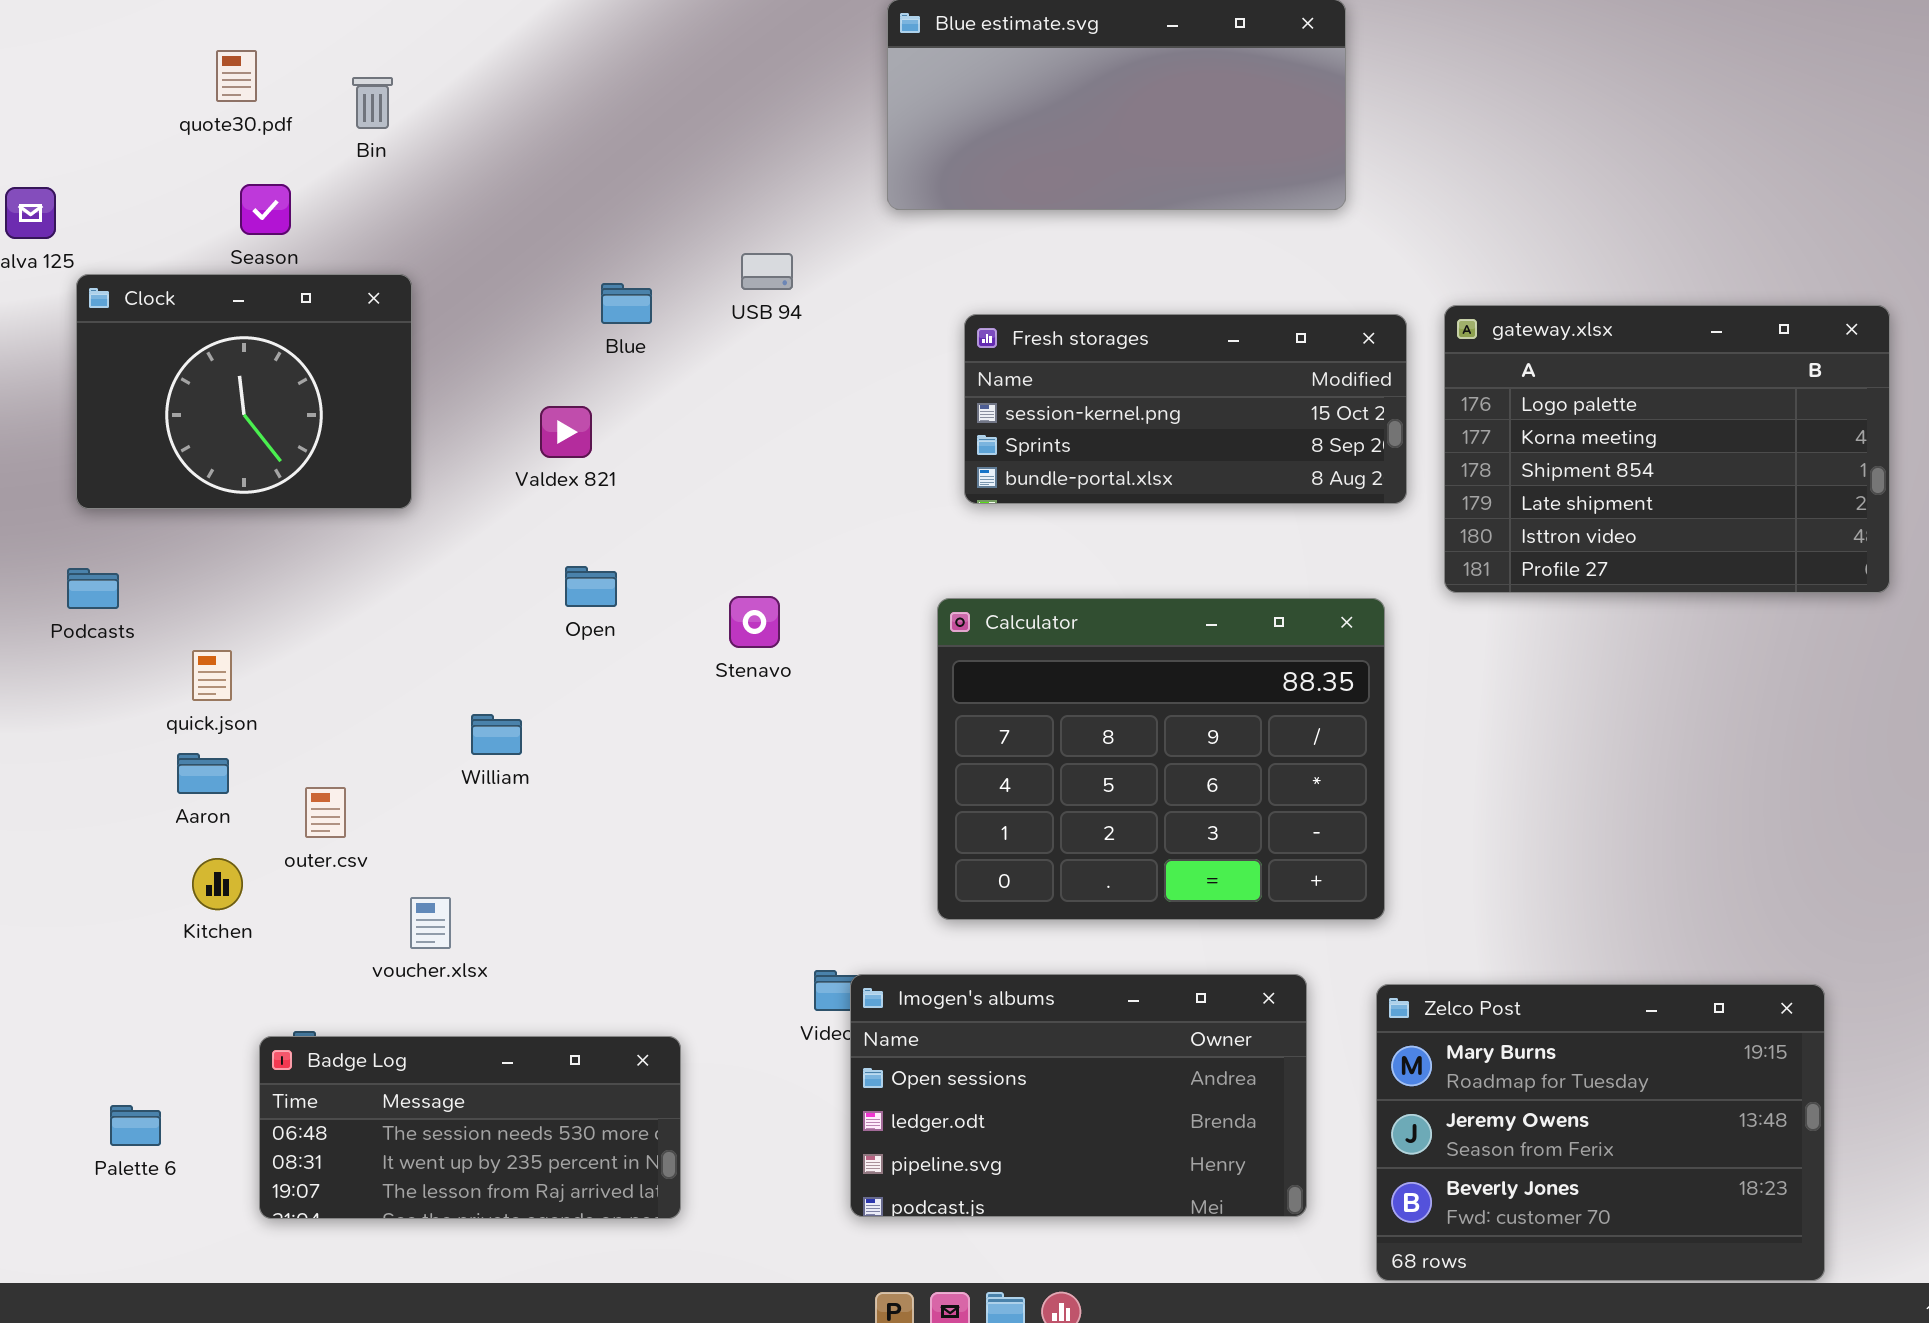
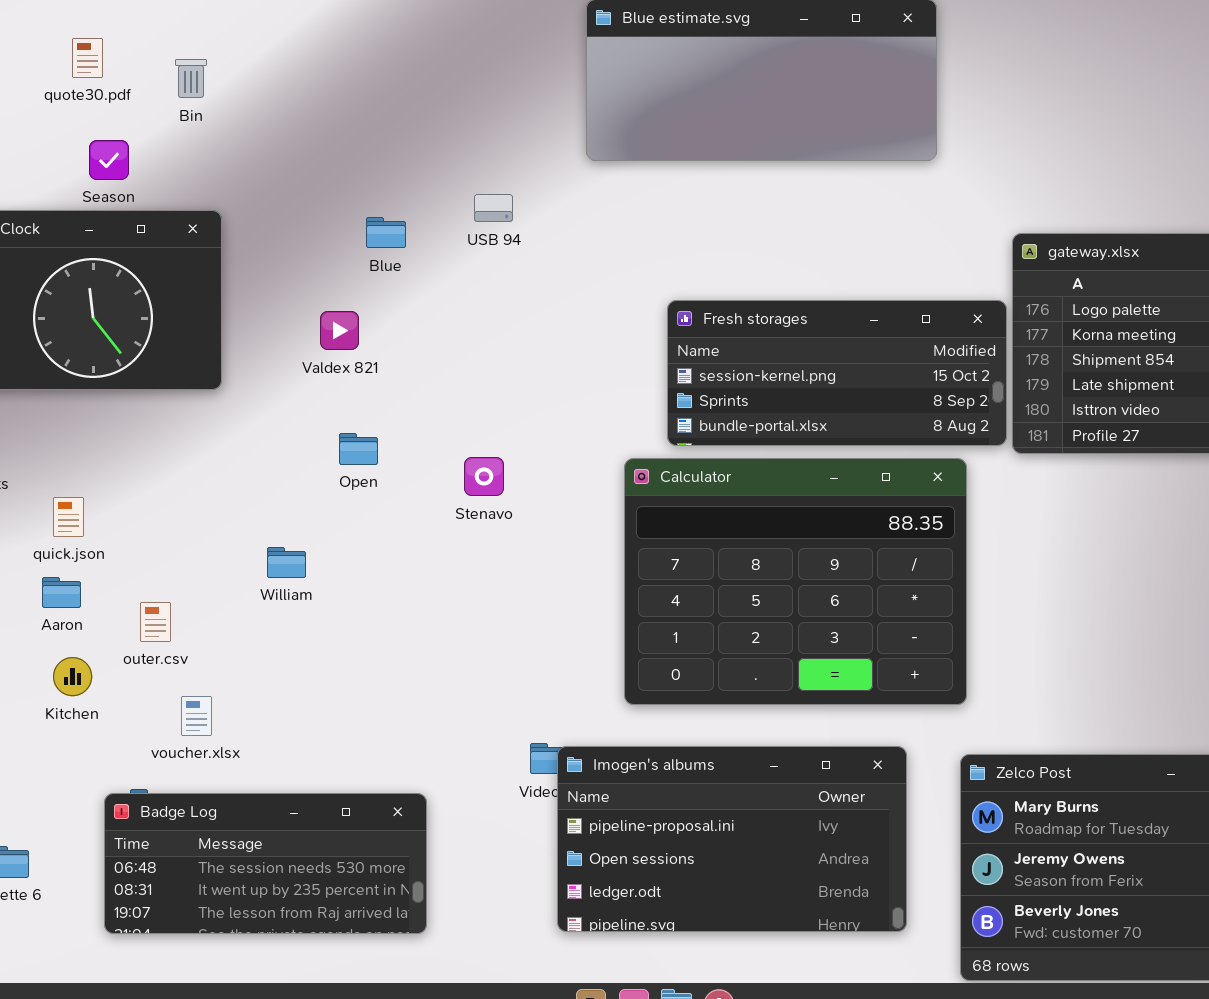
Fresh storages: [964,314,1407,504] -> [667,300,1007,446], moved
voucher.xlsx: [410,897,451,949] -> [181,696,212,736], moved
Imogen's albums: [850,974,1307,1217] -> [557,746,907,932], scrolled up 1 row

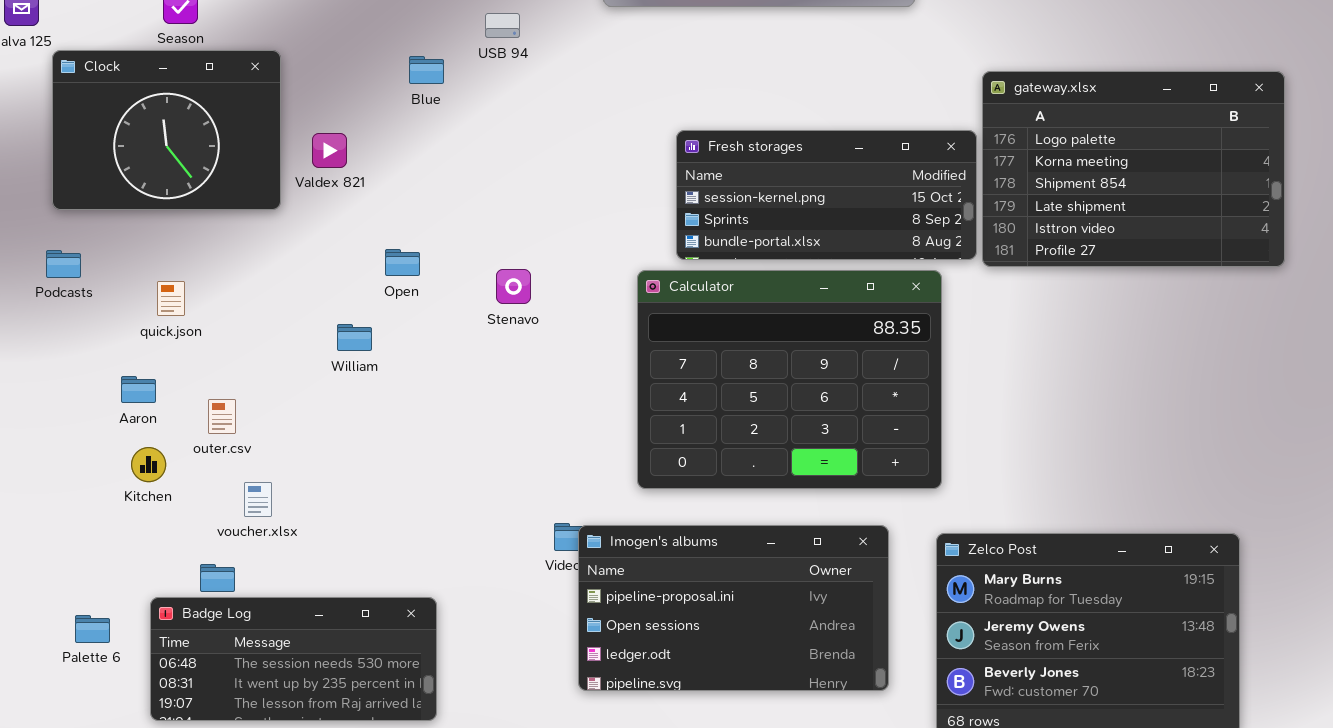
USB 94: [474,194,513,222] -> [485,13,520,38], moved
Valdex 821: [320,311,359,350] -> [312,133,347,168], moved
quick.json: [53,497,84,537] -> [157,281,185,316], moved
William: [267,547,306,578] -> [337,324,372,351], moved
Badge Log: [104,793,427,934] -> [150,597,437,721], moved

